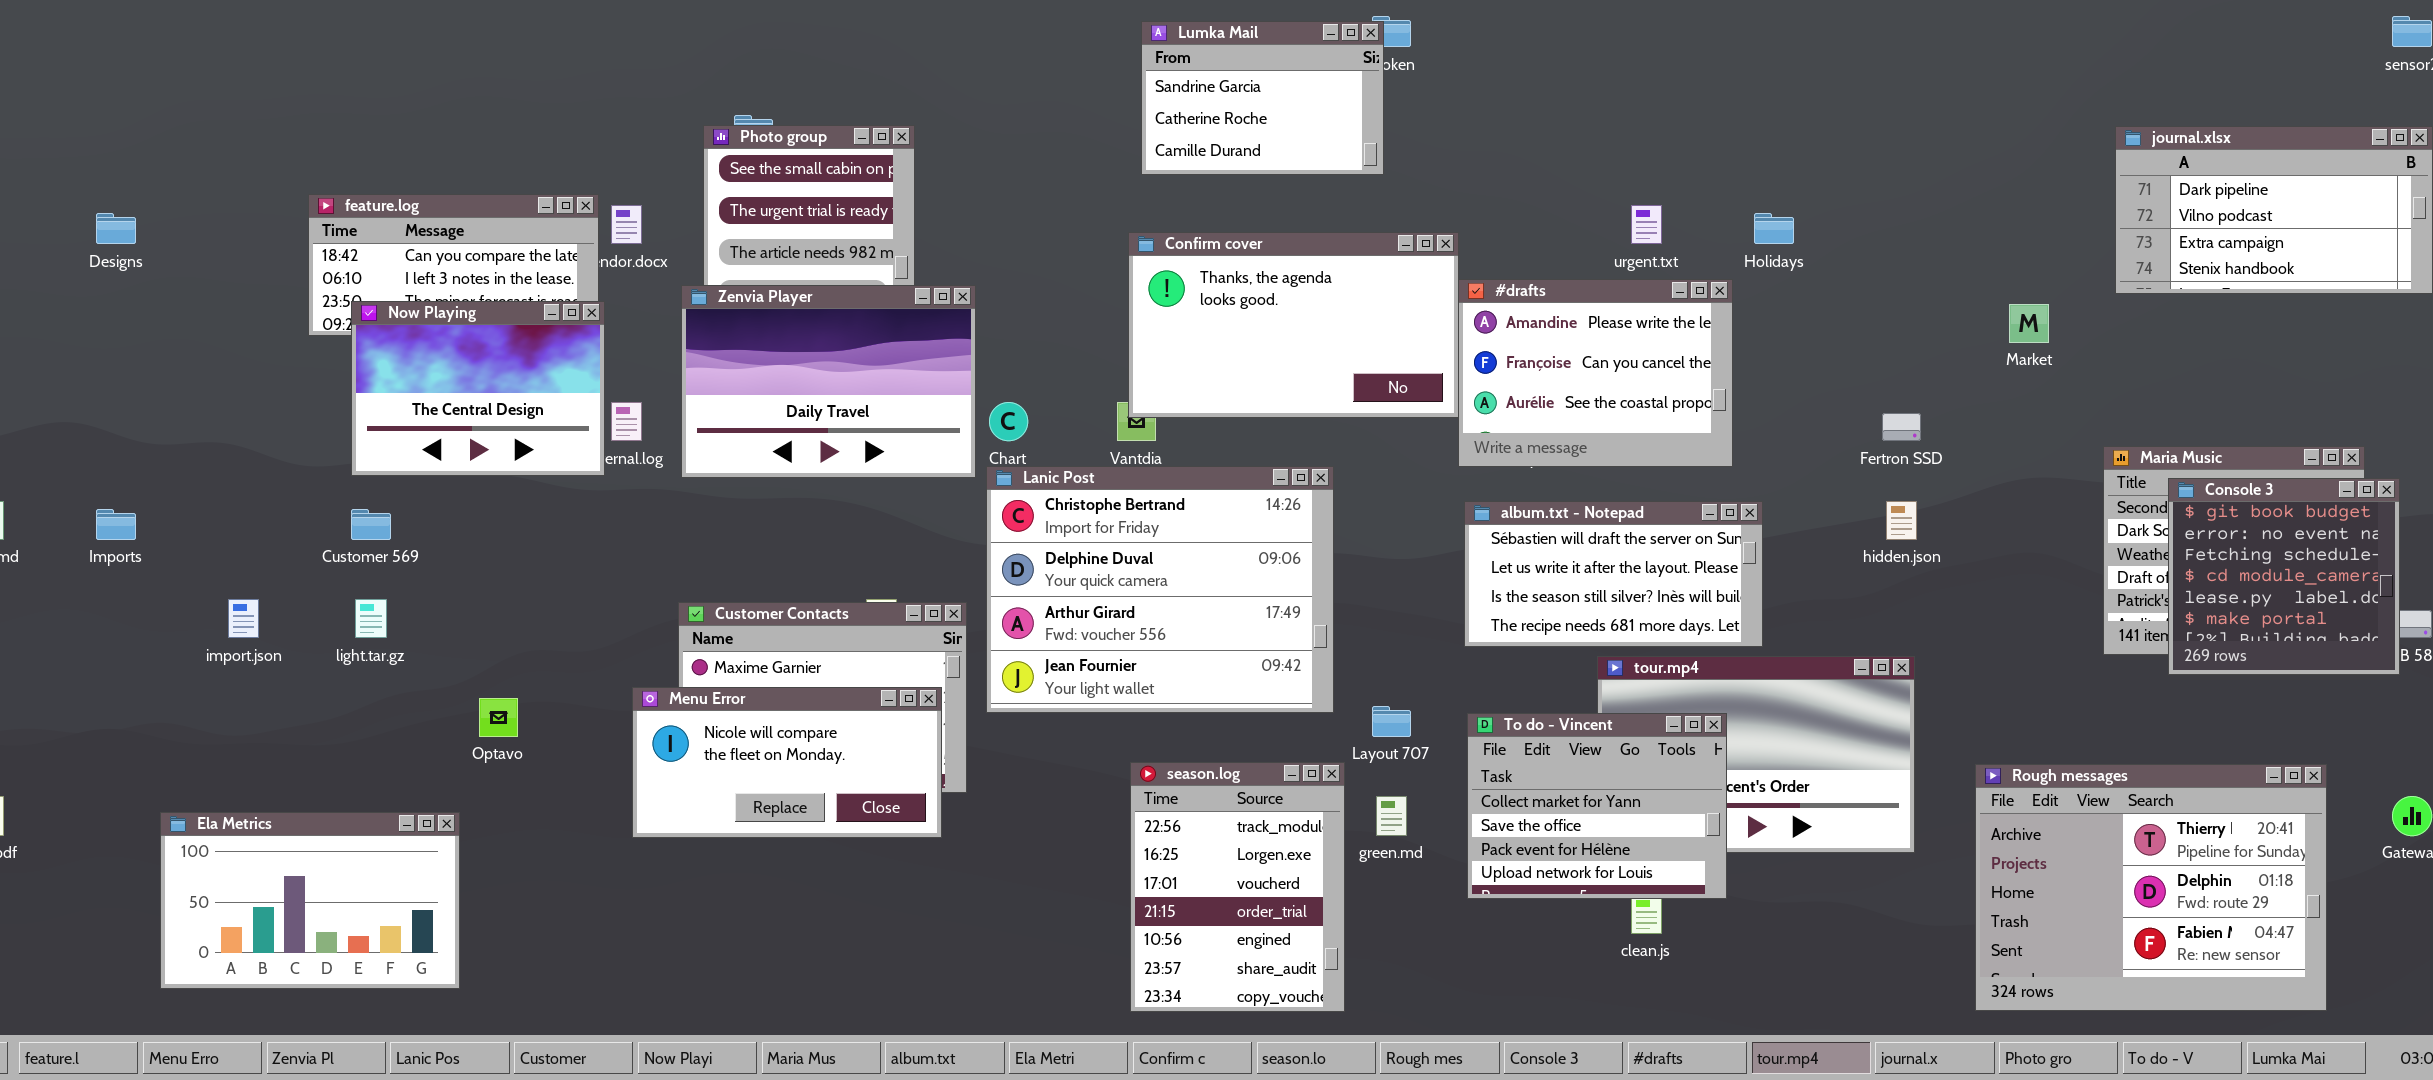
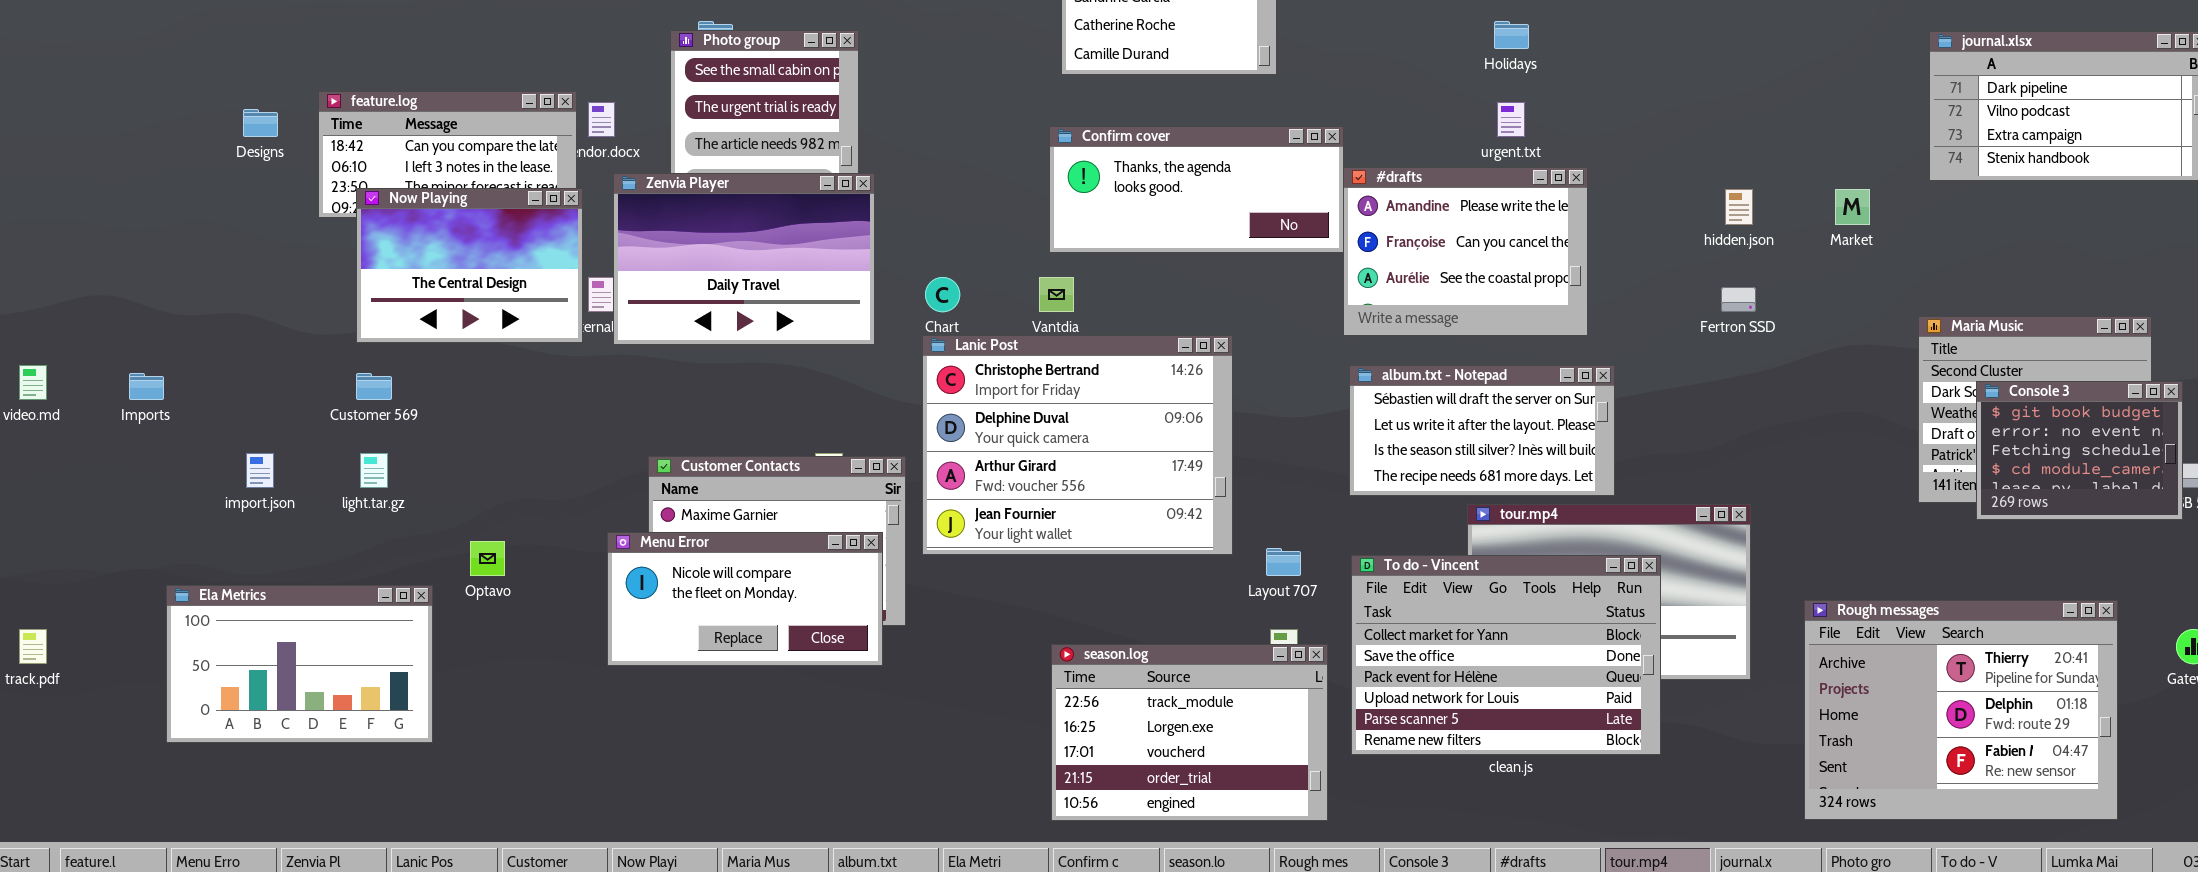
Designs: [96,213,136,244] -> [243,109,278,137], moved
Holidays: [1754,213,1794,244] -> [1494,21,1529,49], moved
Confirm cover: [1128,232,1459,418] -> [1049,126,1344,253], resized
Zenvia Player: [681,285,976,478] -> [613,173,875,345], moved
Console 3: [2168,478,2400,675] -> [1976,381,2183,520], resized
hidden.json: [1886,501,1917,540] -> [1725,189,1753,225], moved
To do - Vincent: [1467,713,1727,899] -> [1351,555,1661,755], resized
season.log: [1130,762,1345,1012] -> [1051,644,1328,821], resized
Ela Metrics: [160,812,460,989] -> [166,585,433,743], moved

